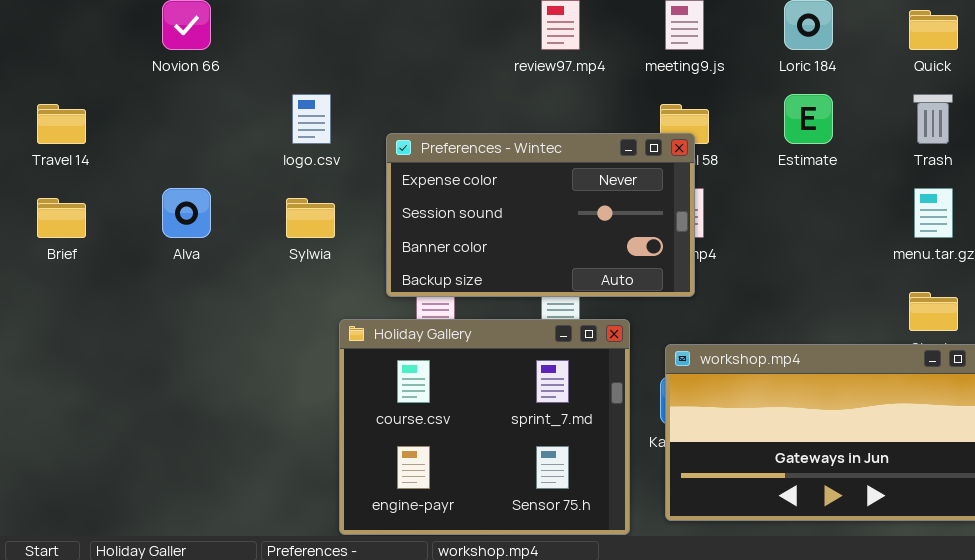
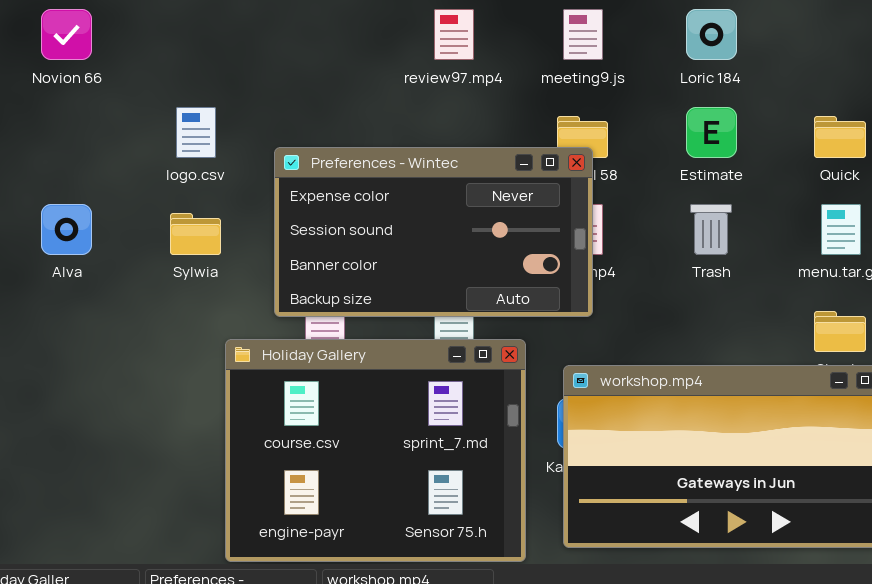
Quick: [909,10,958,50] -> [814,116,866,158], moved
Trash: [913,94,953,144] -> [690,204,732,255], moved

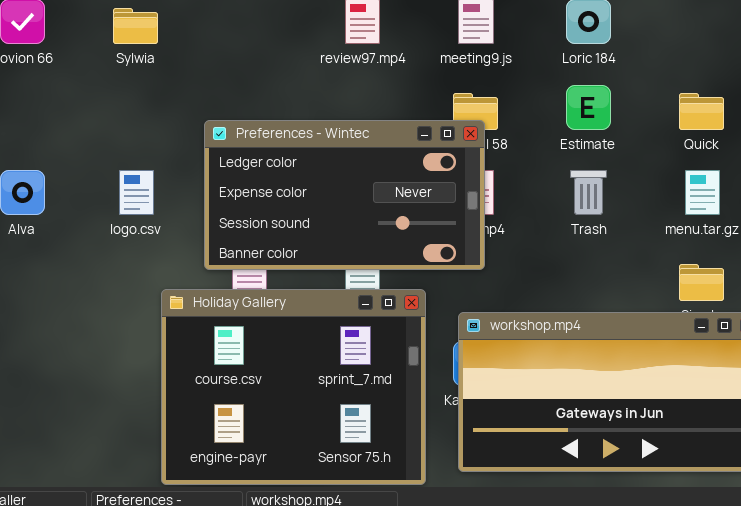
logo.csv: [176,107,216,158] -> [119,170,154,215], moved
Preferences - Wintec: [274,147,593,317] -> [204,120,485,270], scrolled up 1 row
Sylwia: [170,213,221,255] -> [113,8,158,44], moved

